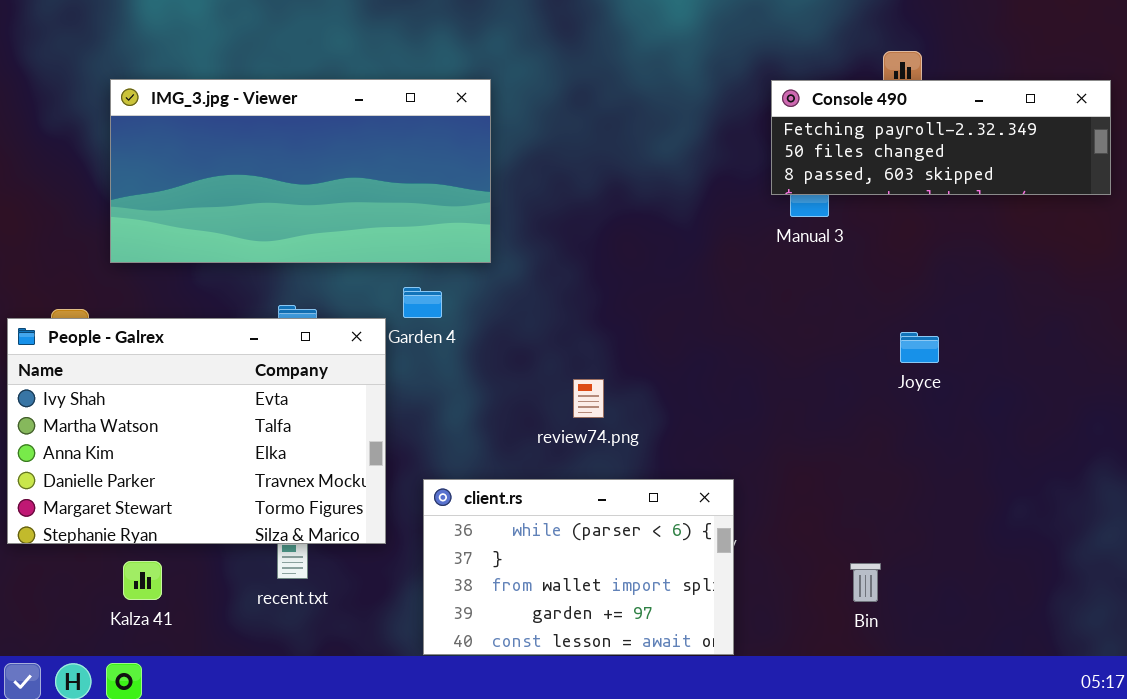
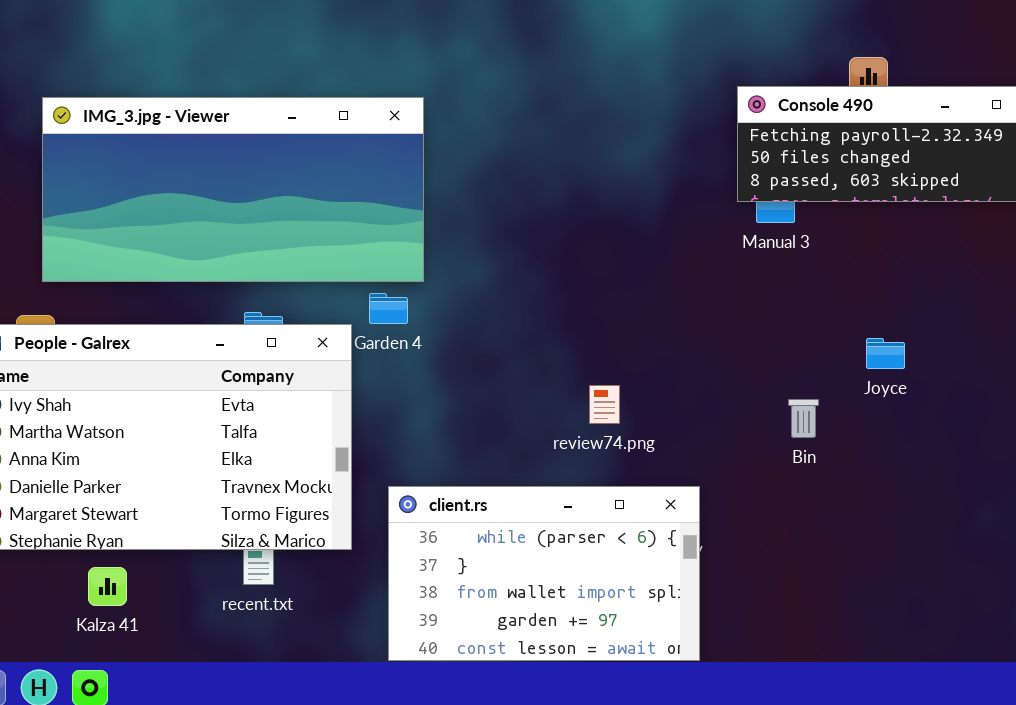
IMG_3.jpg - Viewer: [110,79,491,263] -> [42,97,424,282], moved
review74.png: [573,379,604,418] -> [589,385,620,424], moved
Bin: [850,563,881,602] -> [788,399,819,438], moved

